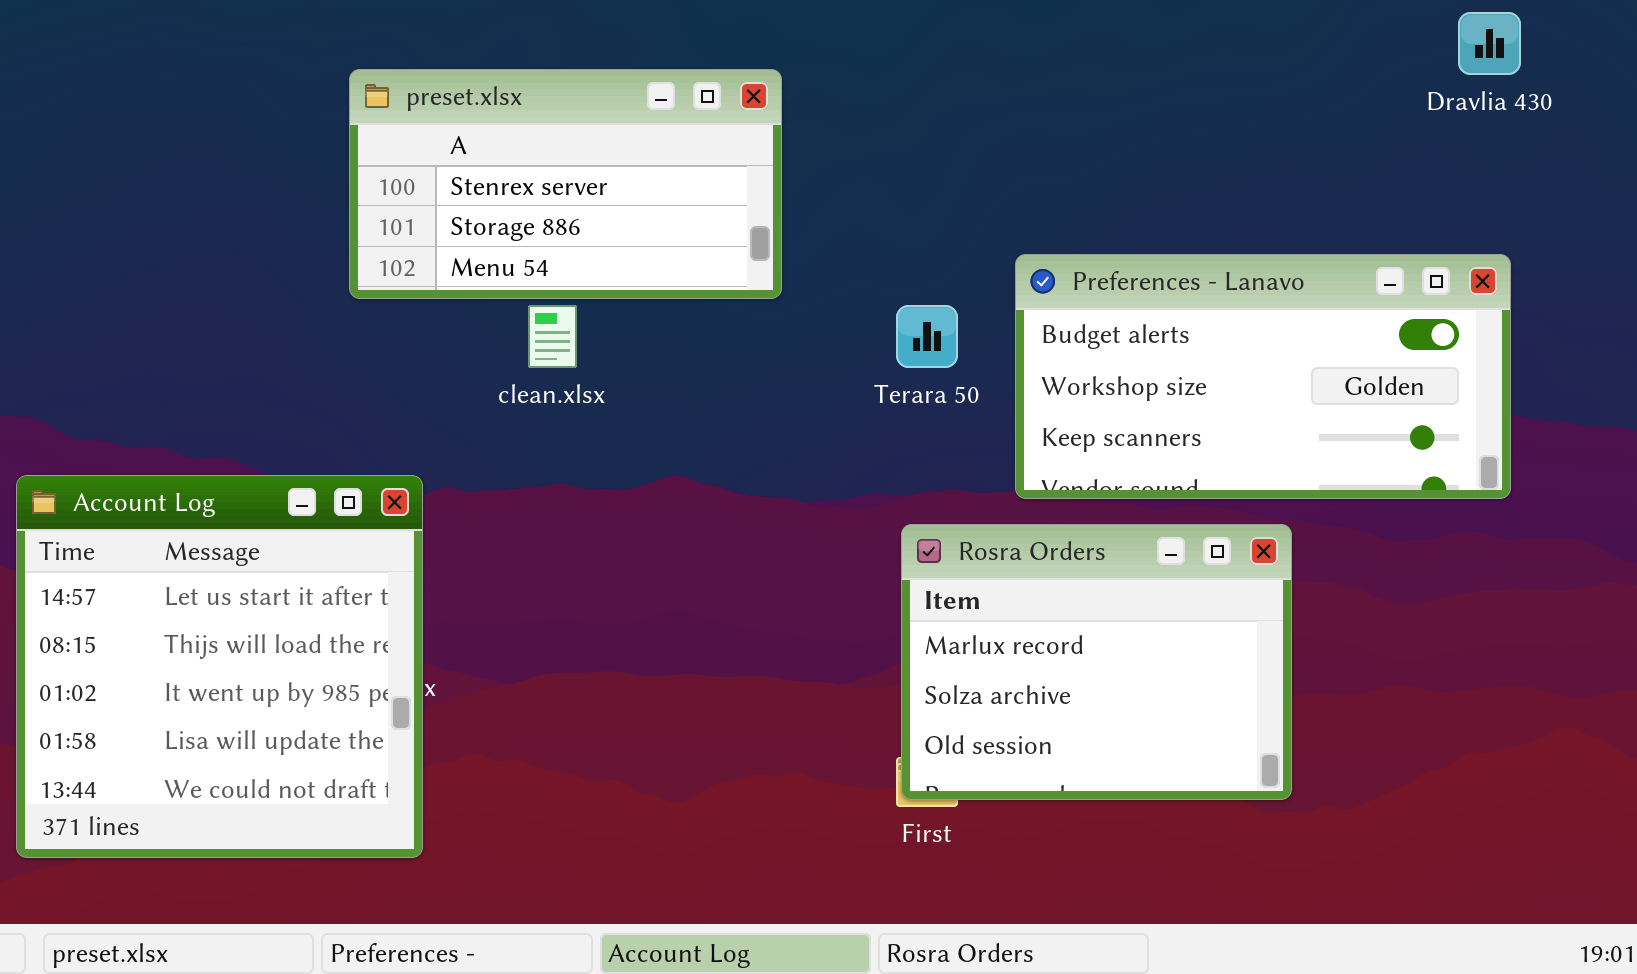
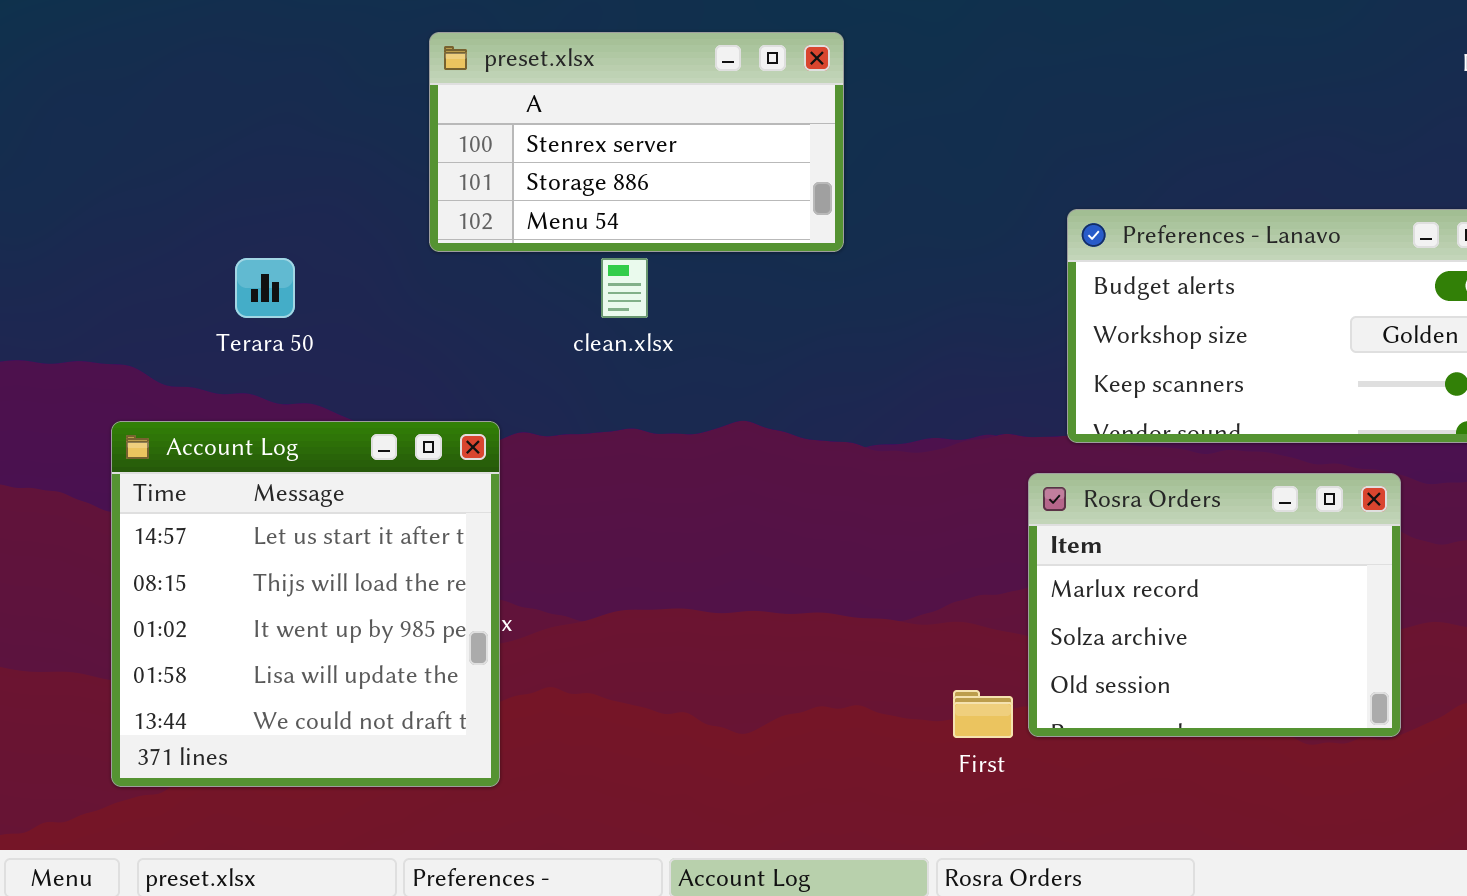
Terara 50: [896,305,958,368] -> [235,258,295,318], moved
Rosra Orders: [901,524,1292,800] -> [1028,473,1401,737], moved

